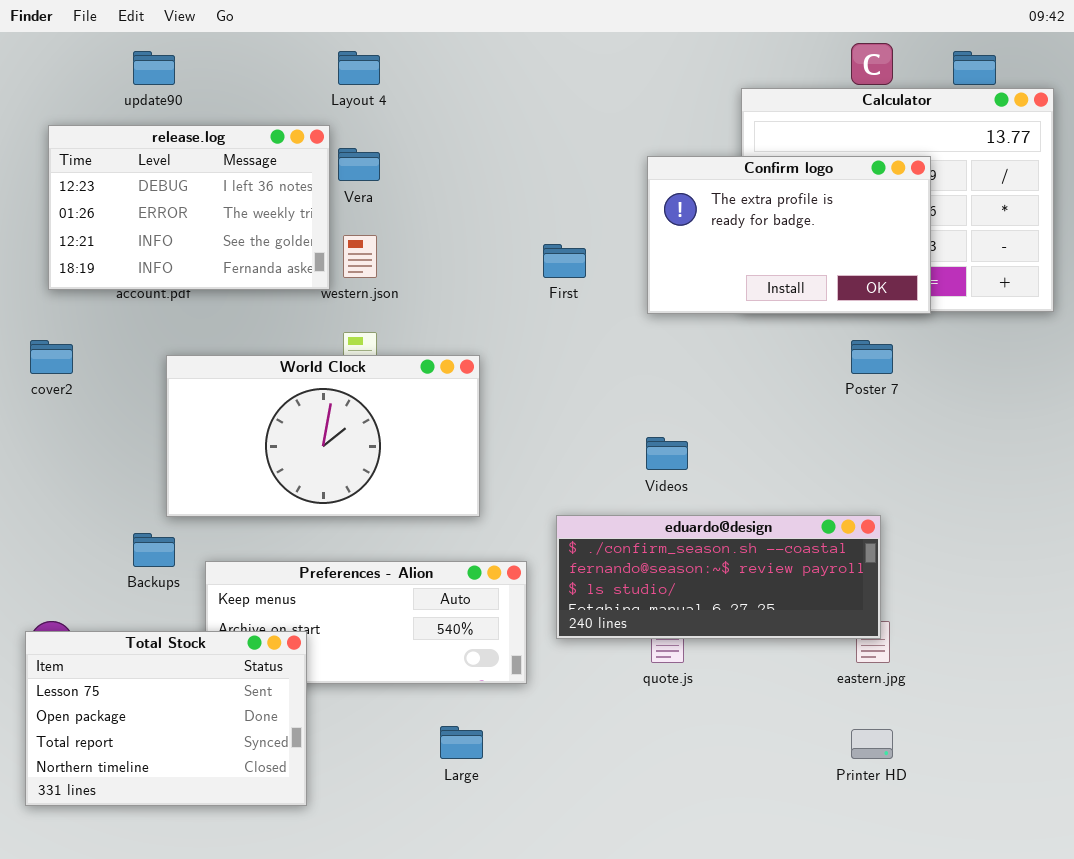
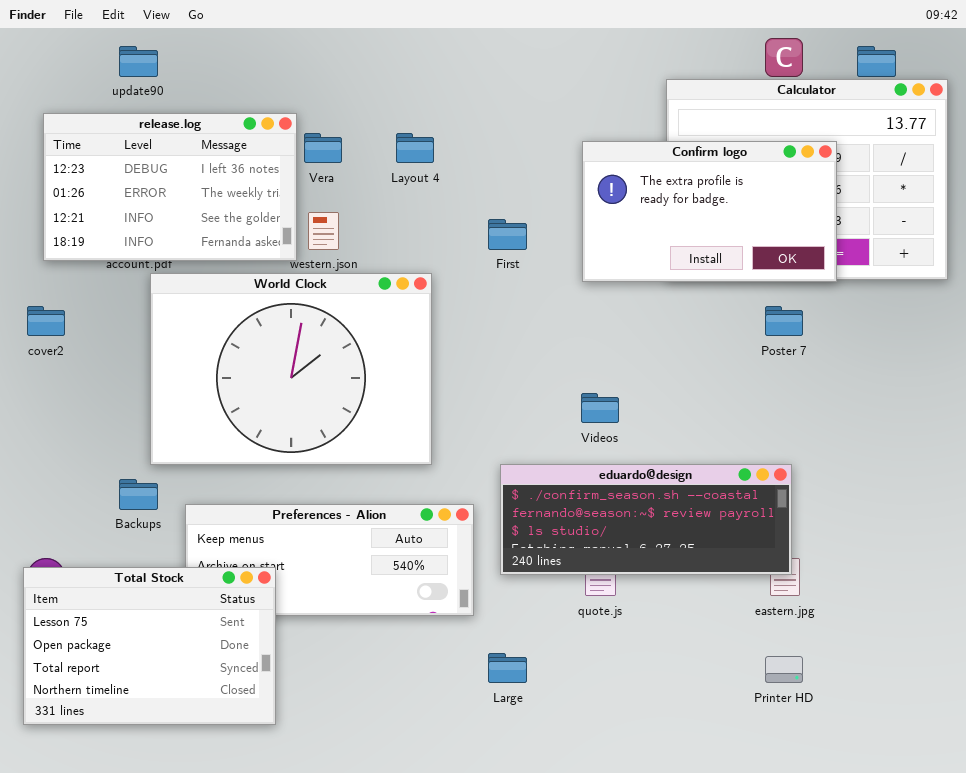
Layout 4: [338,51,380,85] -> [396,133,434,163], moved
World Clock: [166,355,480,517] -> [150,273,432,465], resized
Large: [440,726,483,759] -> [488,653,527,683], moved

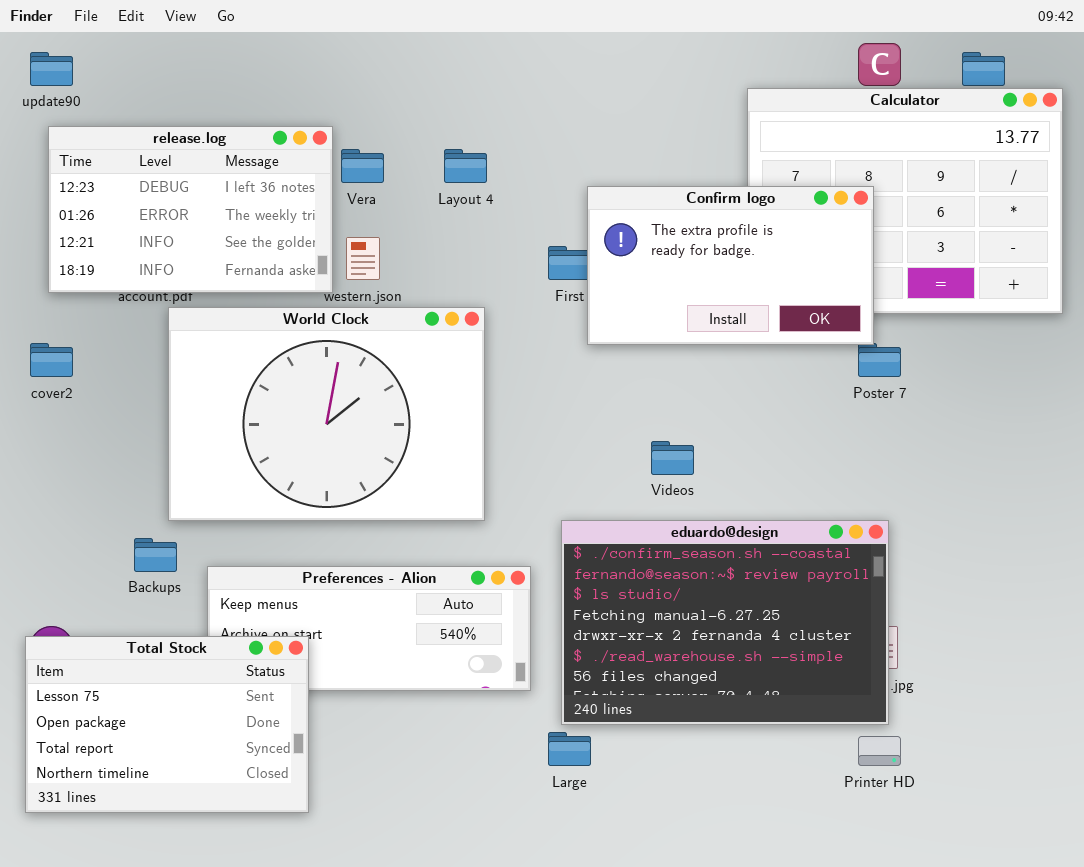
update90: [119,46,158,77] -> [30,52,73,86], moved
Confirm logo: [582,141,837,282] -> [587,186,874,345], moved
eduardo@design: [500,464,792,575] -> [561,520,889,725], resized

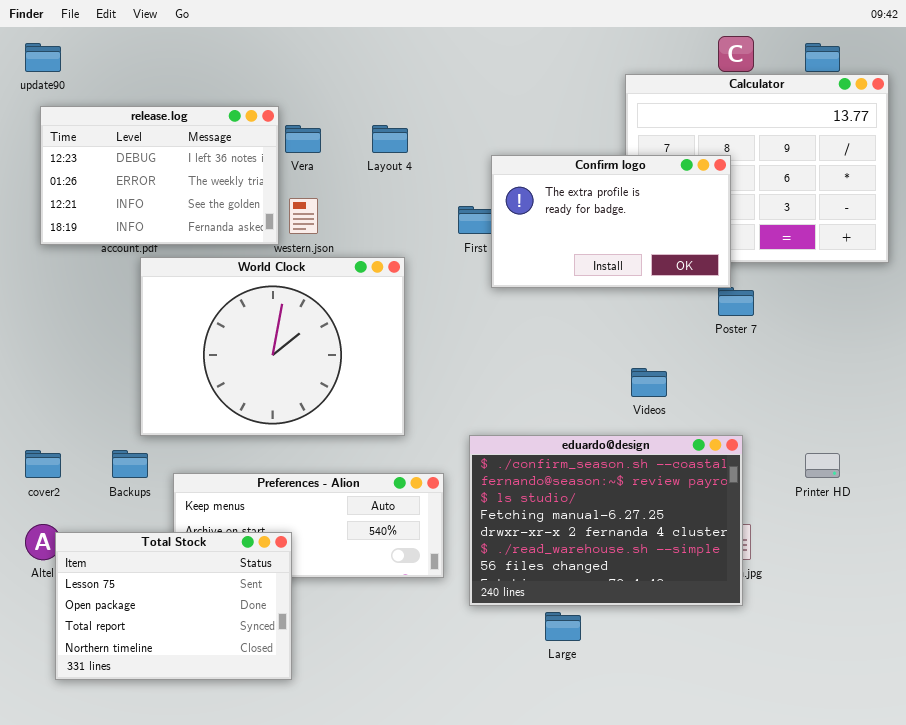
cover2: [30,343,73,377] -> [25,450,61,478], moved
Videos: [651,441,694,475] -> [631,368,667,397], moved
Total Stock: [25,636,309,813] -> [55,532,292,680], moved
Large: [548,732,591,766] -> [545,612,581,641], moved
Printer HD: [858,736,901,766] -> [805,453,840,478], moved

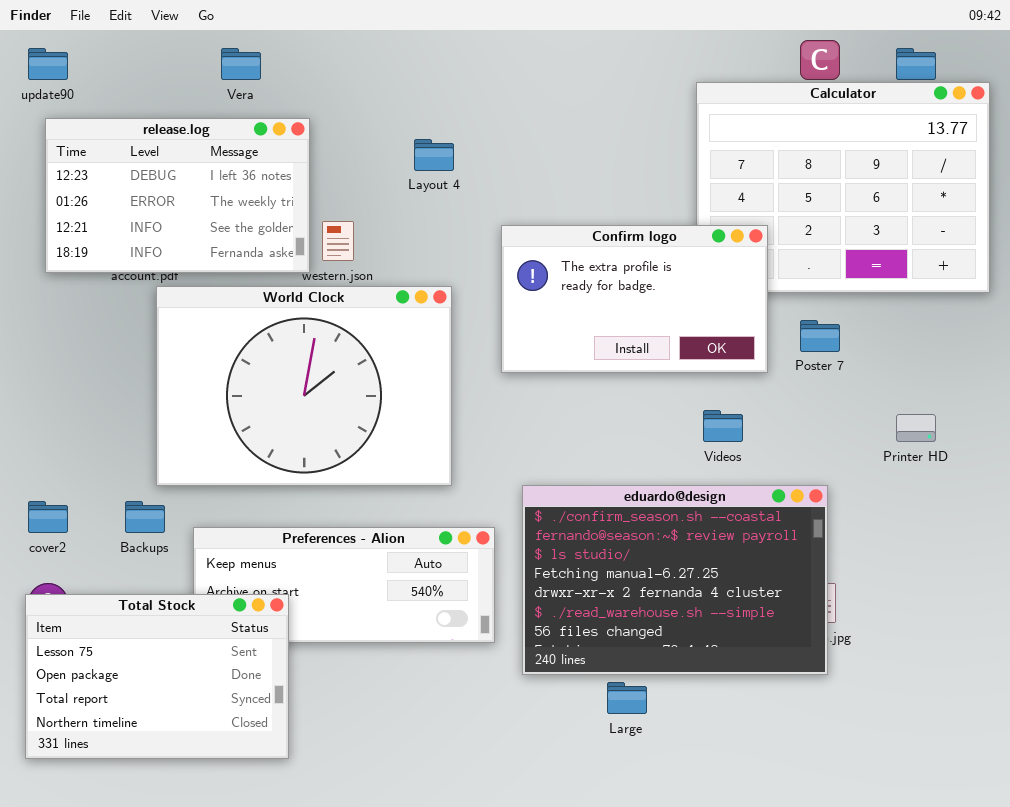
Vera: [285,125,321,153] -> [221,48,261,80], moved
Confirm logo: [491,155,731,288] -> [501,225,768,373], moved
Printer HD: [805,453,840,478] -> [896,414,936,442], moved
Total Stock: [55,532,292,680] -> [25,594,289,759], moved

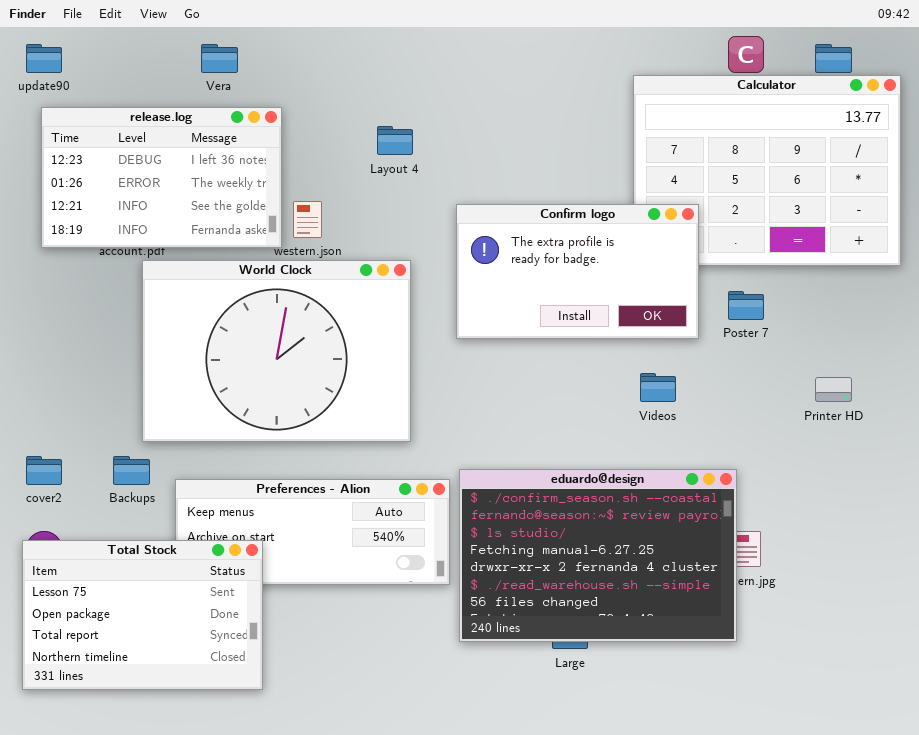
eduardo@design: [522,485,828,675] -> [459,469,737,642], moved

